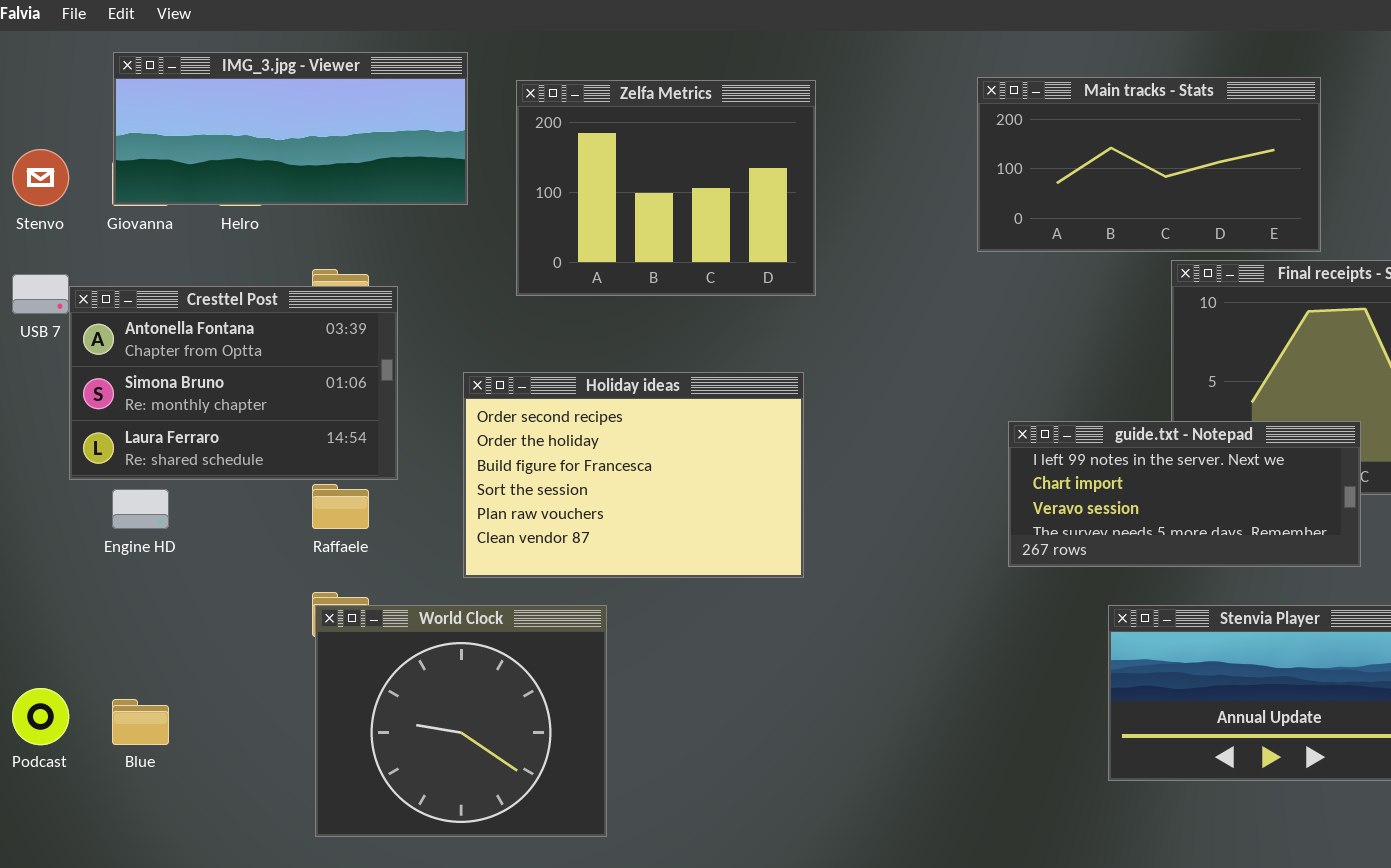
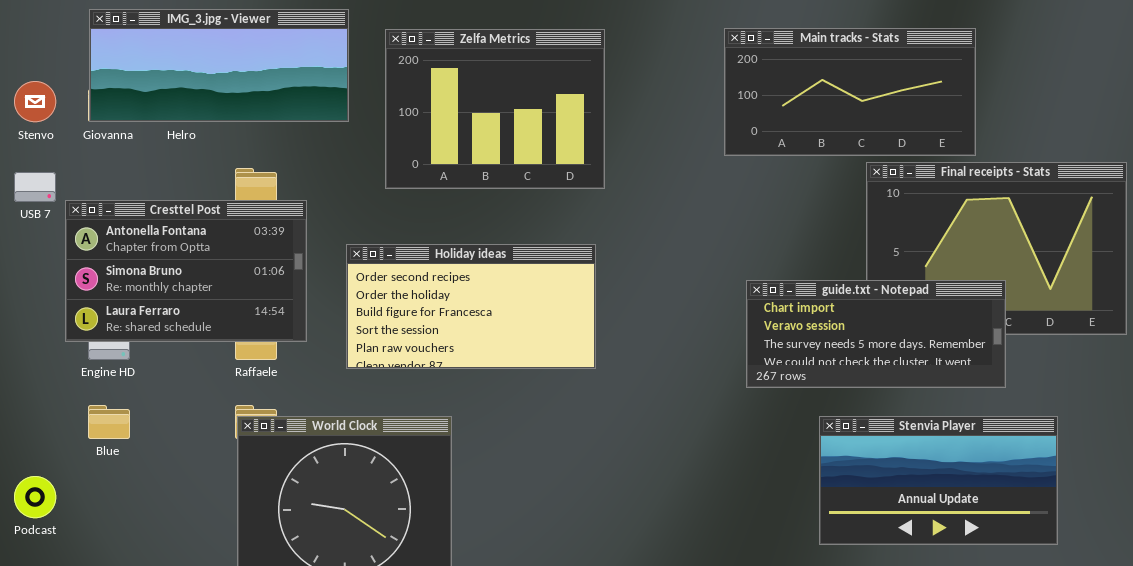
Cresttel Post: [69,286,398,480] -> [65,200,307,342], moved
Holiday ideas: [463,372,804,578] -> [346,244,596,369], resized
guide.txt - Notepad: [1008,421,1361,567] -> [746,280,1006,388], scrolled down 1 row
Blue: [112,699,169,745] -> [88,405,130,439], moved

